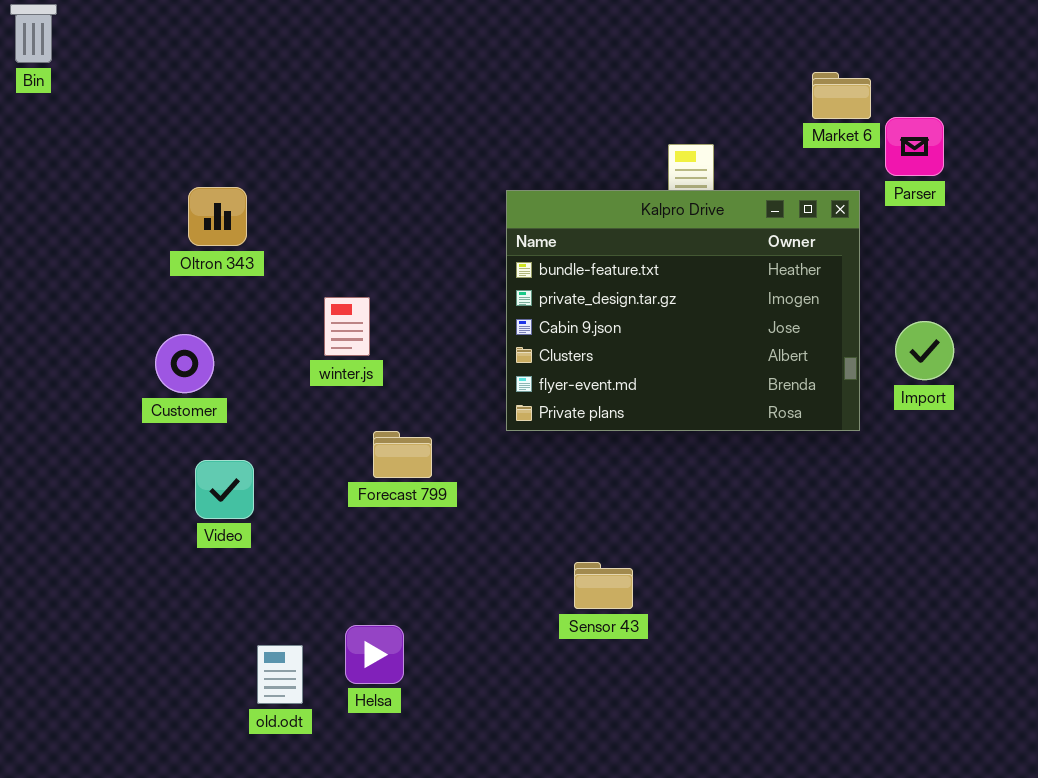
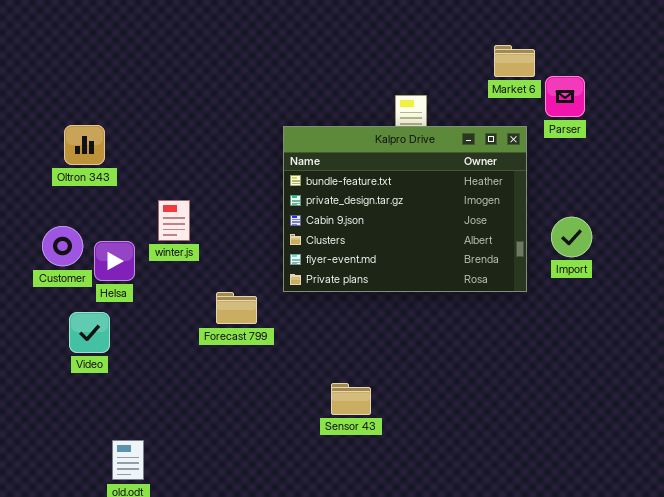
Forecast 799: [373,431,432,478] -> [216,292,257,324], moved
Helsa: [345,625,404,684] -> [94,241,135,281], moved

